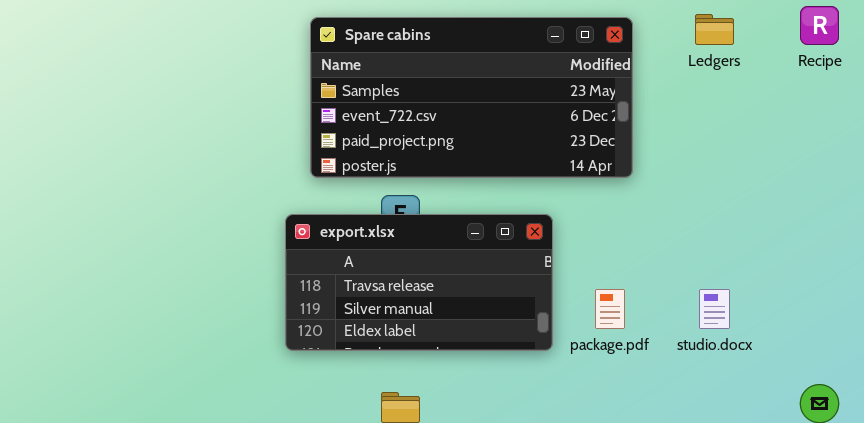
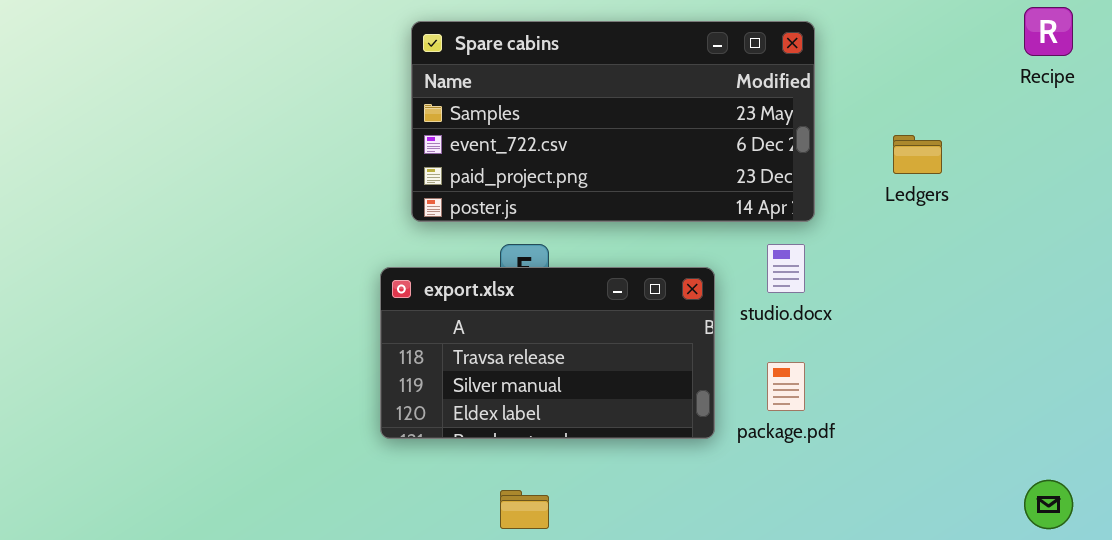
Ledgers: [695,14,734,45] -> [893,135,942,174], moved
studio.docx: [699,289,730,329] -> [767,244,805,293], moved

